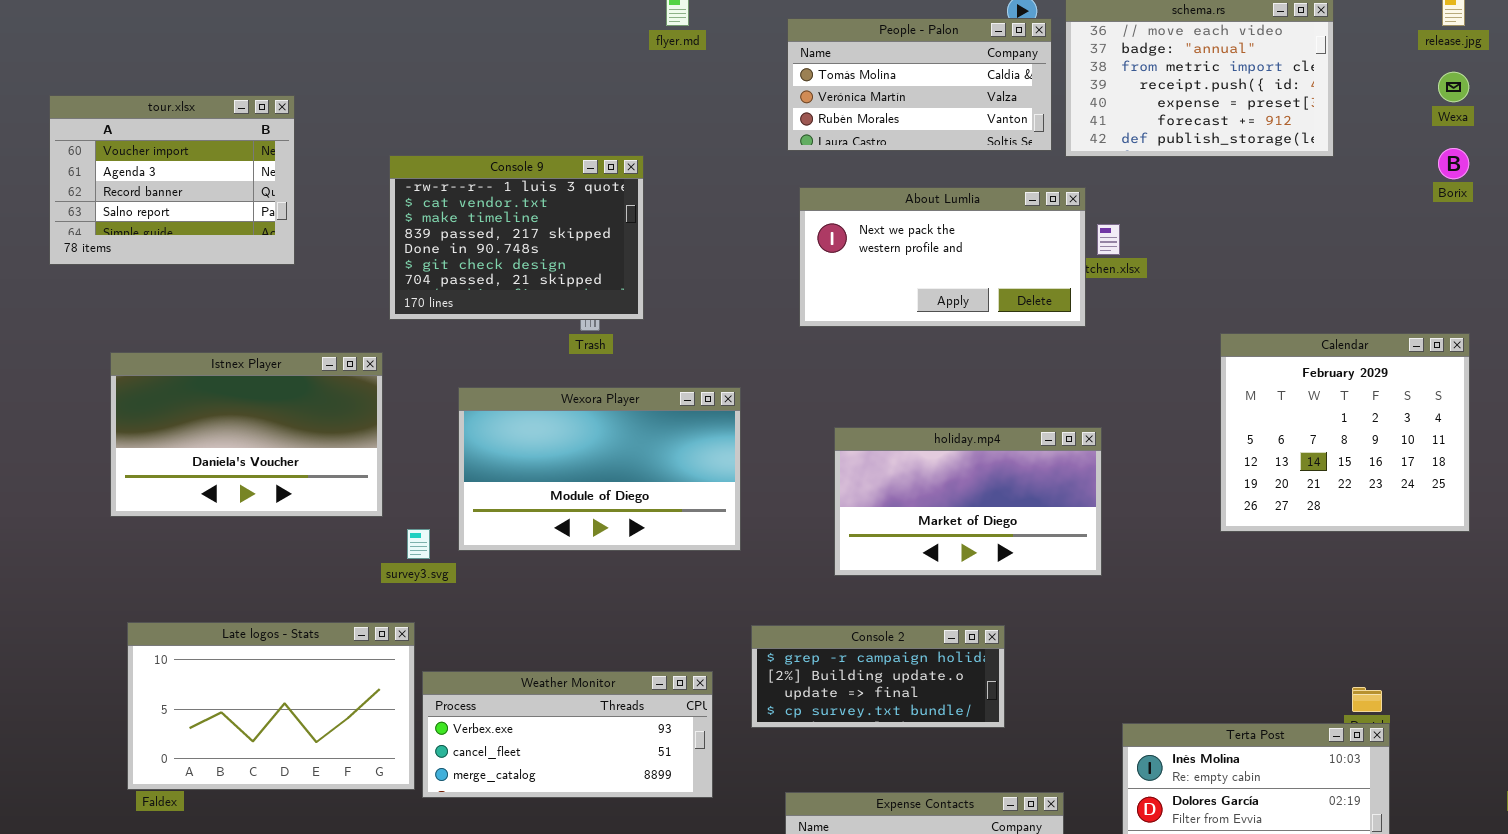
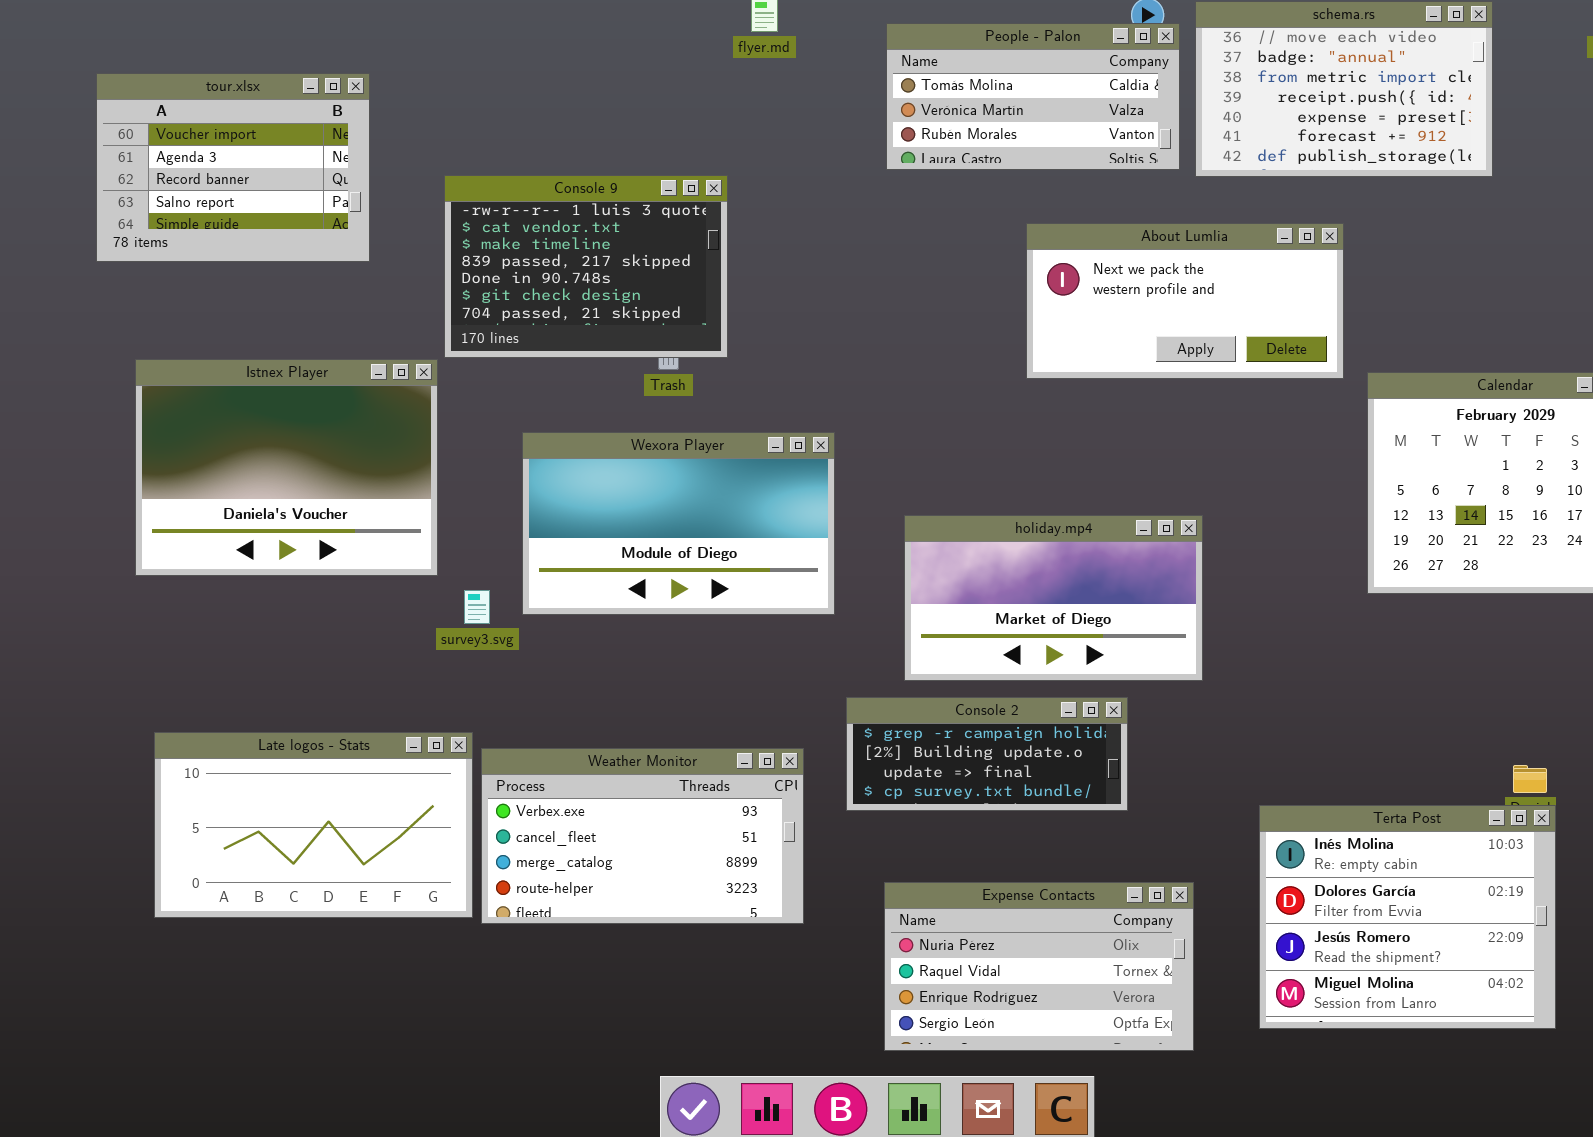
tour.xlsx: [49,95,295,265] -> [96,73,370,262], moved
About Lumlia: [799,187,1086,327] -> [1026,223,1344,379], moved
Istnex Player: [110,352,383,517] -> [135,359,438,576], resized
holiday.mp4: [834,427,1102,576] -> [904,515,1203,681], moved
Late logos - Stats: [127,622,415,790] -> [154,732,473,918], moved
Weather Monitor: [422,671,713,798] -> [481,748,804,924], resized

